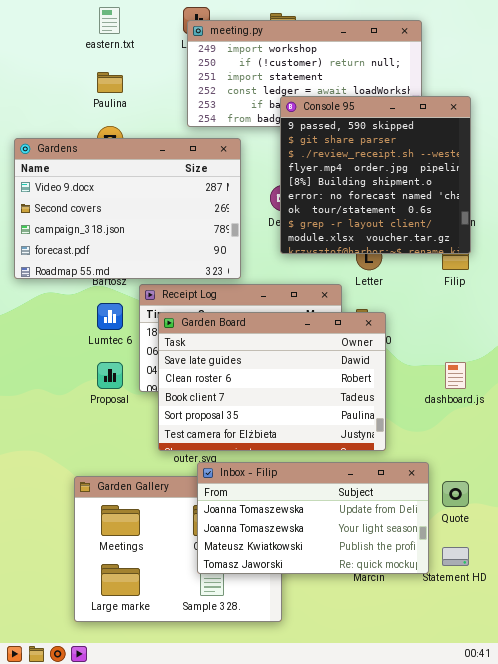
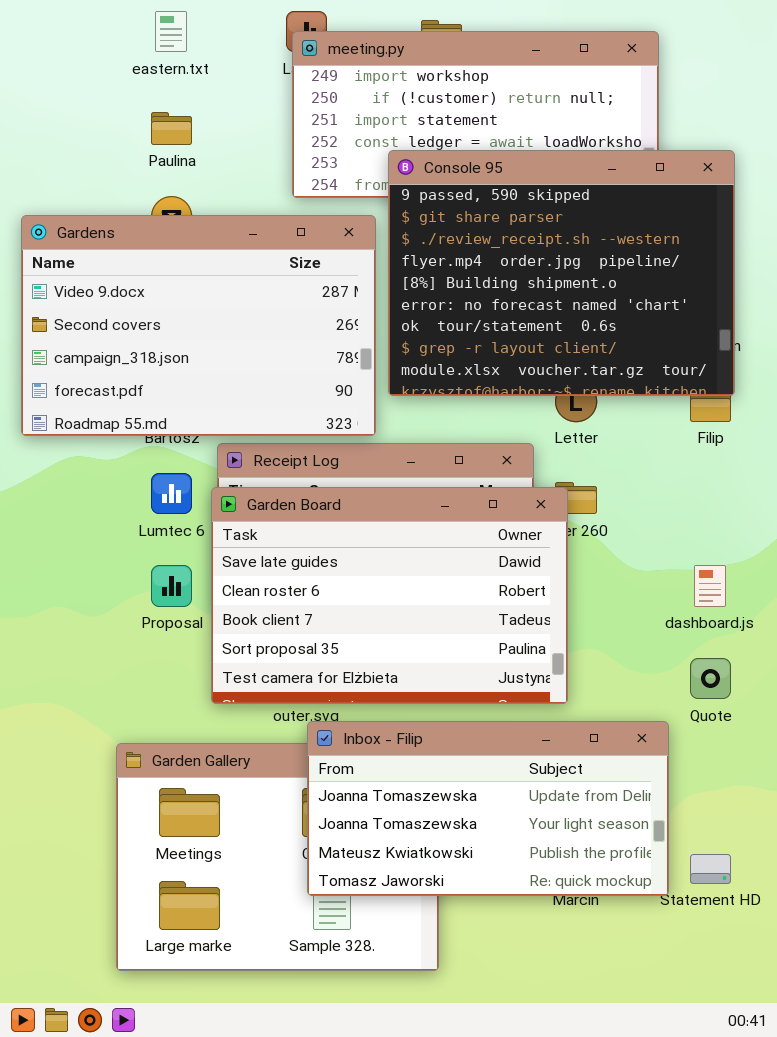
Console 95: [280,96,471,254] -> [388,150,735,396], resized
Garden Board: [158,312,386,451] -> [211,487,568,704], moved
Quote: [442,481,469,507] -> [690,658,731,699], moved

